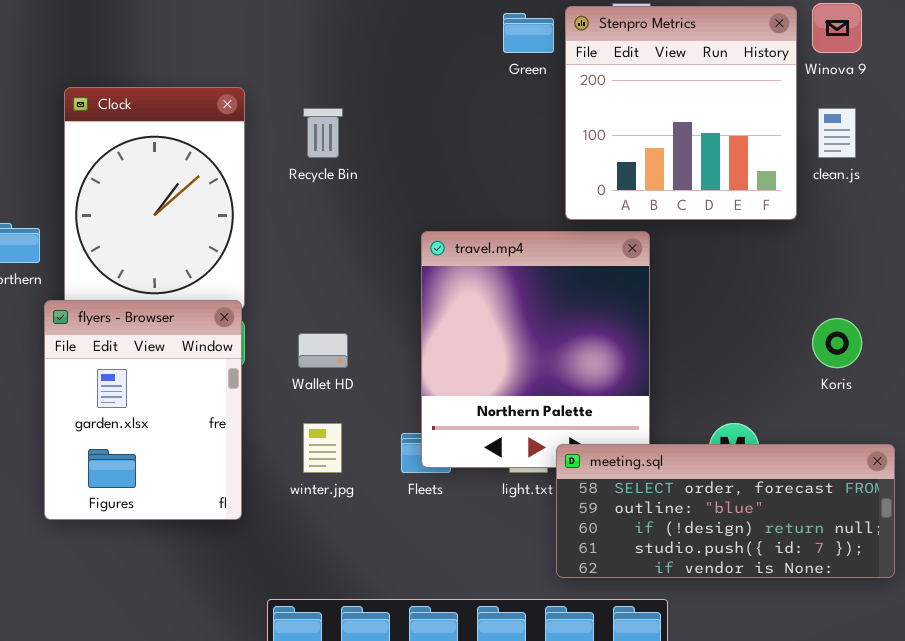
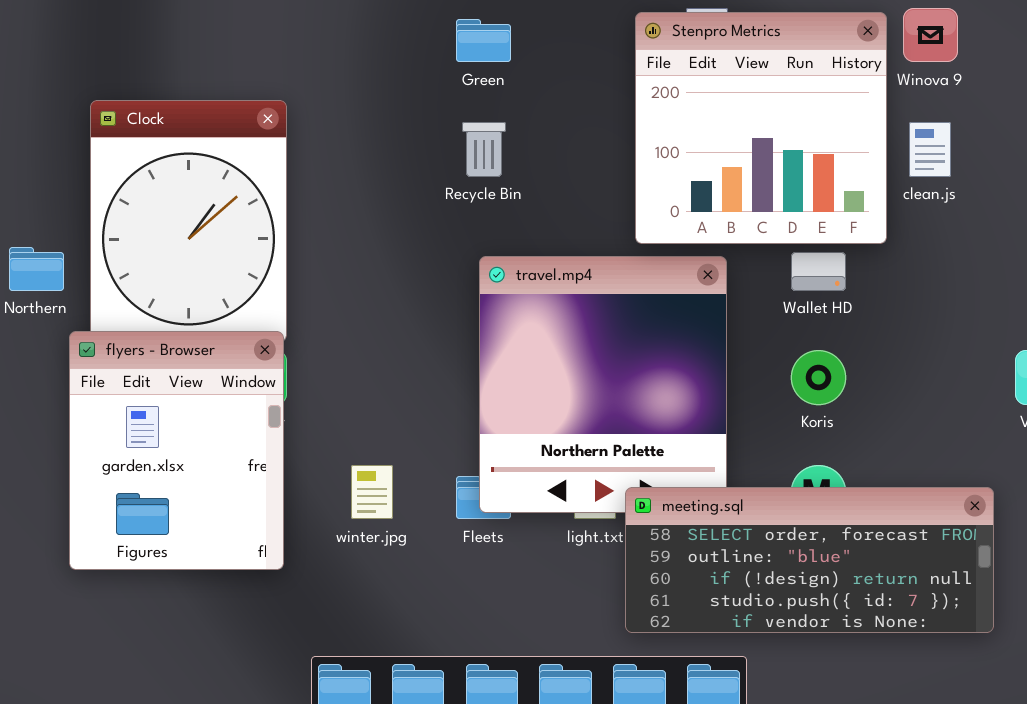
Green: [503,13,554,53] -> [456,19,511,62], moved
Recycle Bin: [303,108,343,158] -> [462,122,506,177], moved
Koris: [812,318,862,368] -> [791,350,846,405], moved
Wallet HD: [298,333,348,368] -> [791,252,846,291], moved

